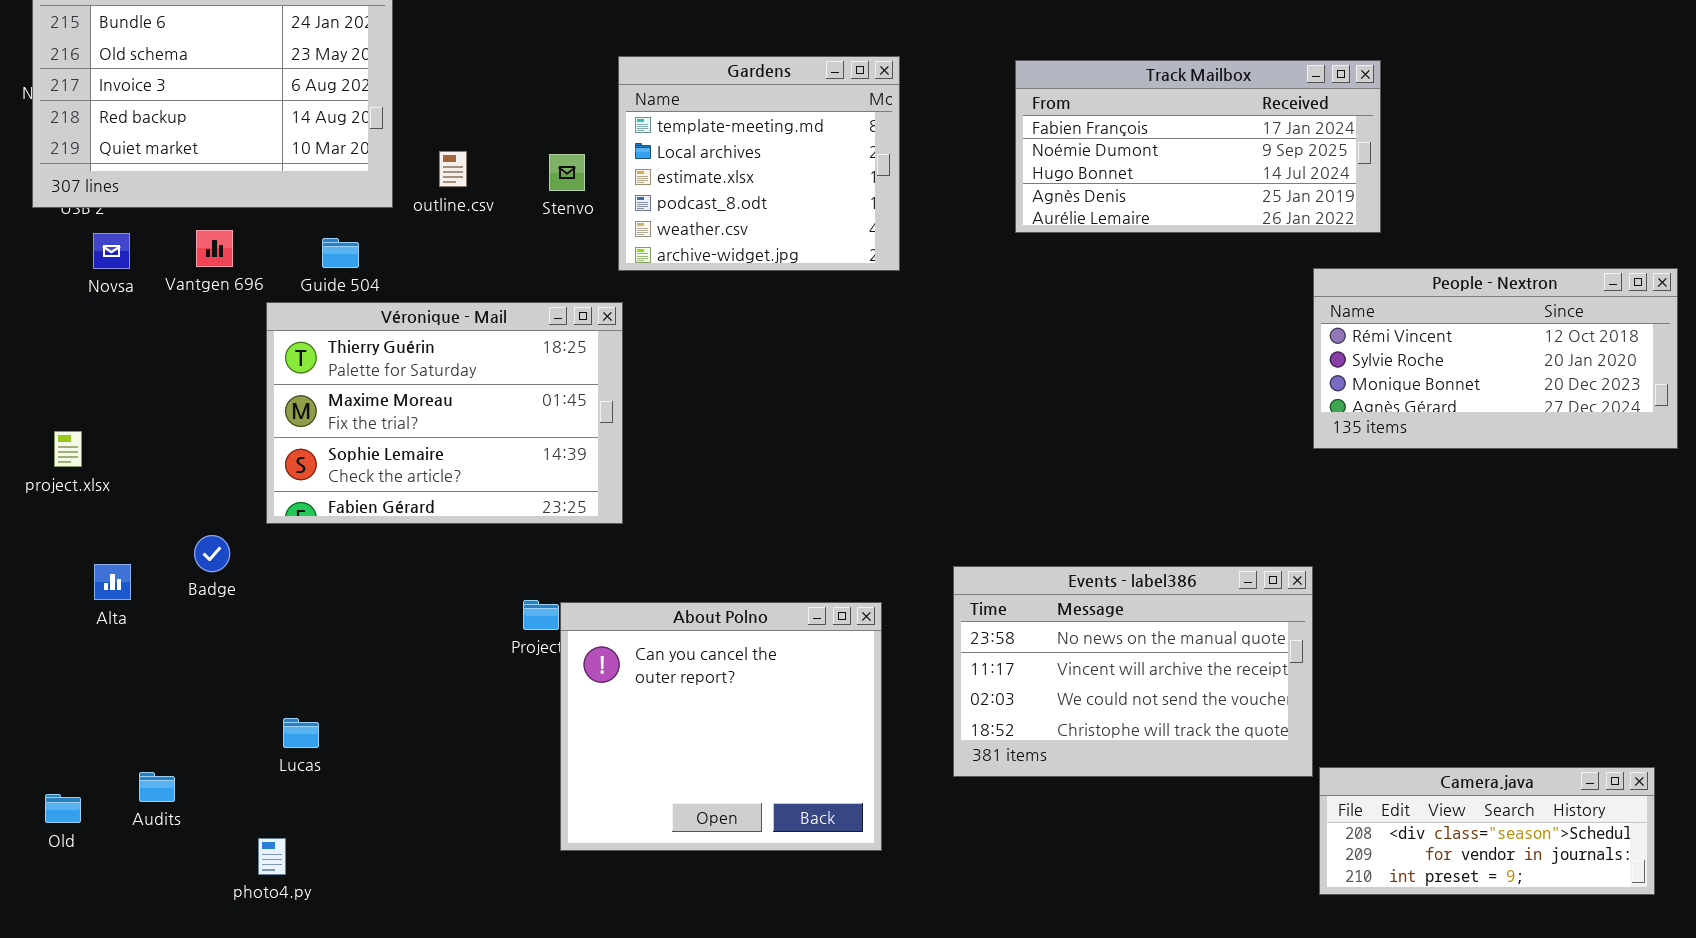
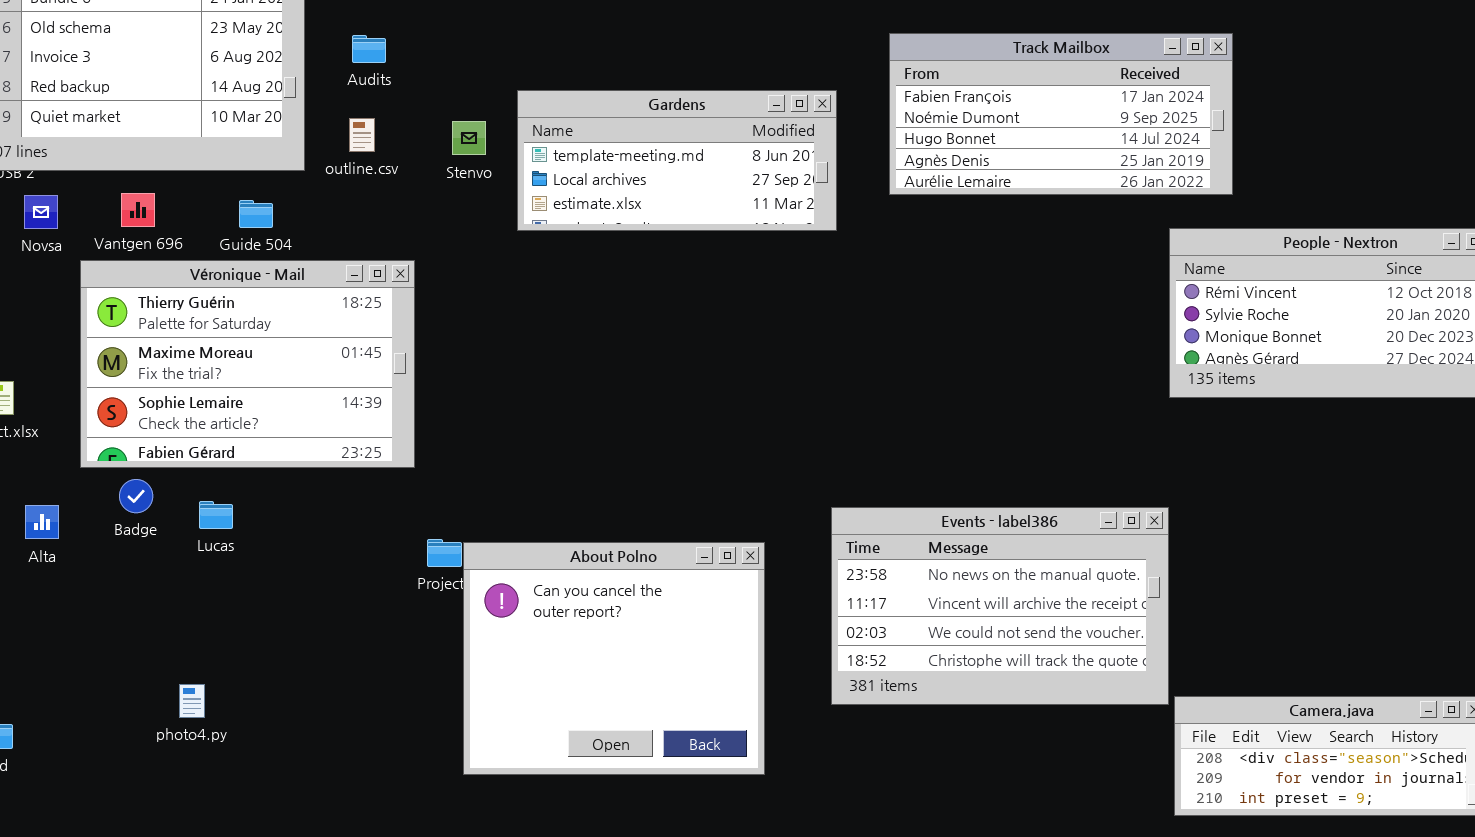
Gardens: [618,56,900,271] -> [517,90,837,231], resized
Véronique - Mail: [266,302,623,524] -> [80,260,415,468], moved
Lucas: [283,718,319,748] -> [199,501,233,529], moved
Audits: [139,772,175,802] -> [352,35,386,63], moved
photo4.py: [258,838,286,875] -> [179,684,205,718], moved

